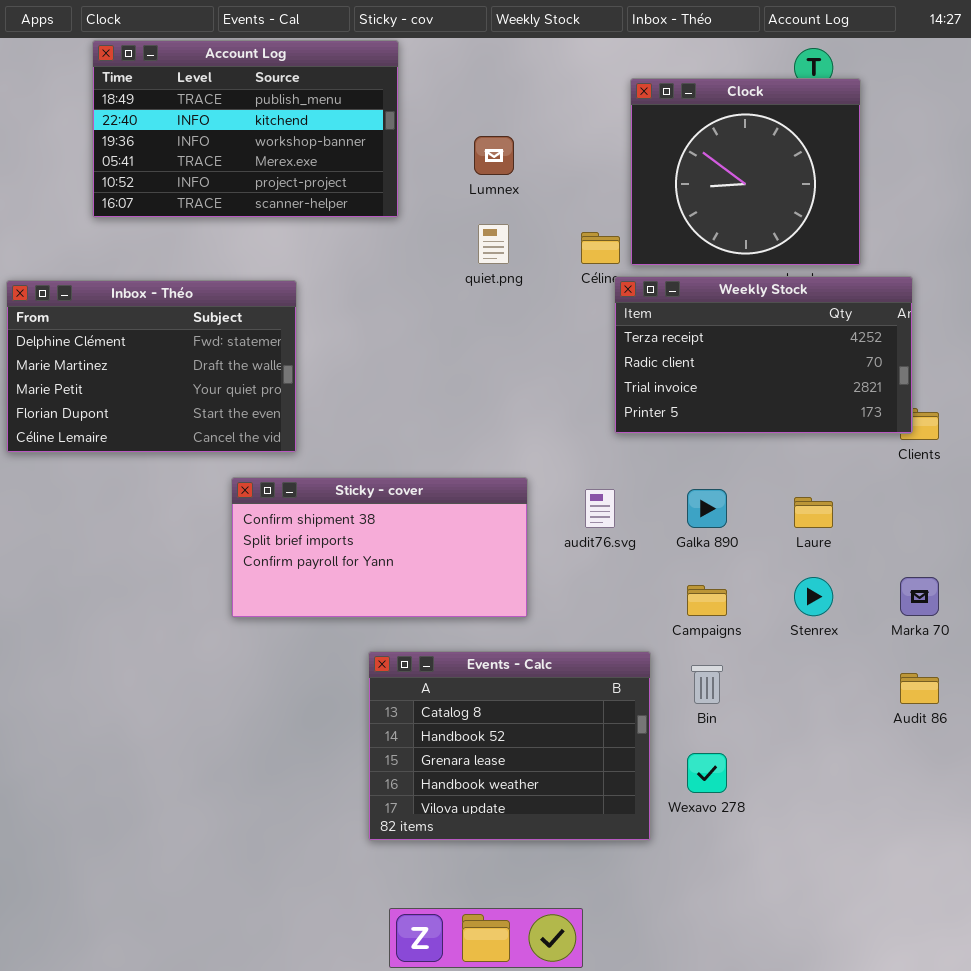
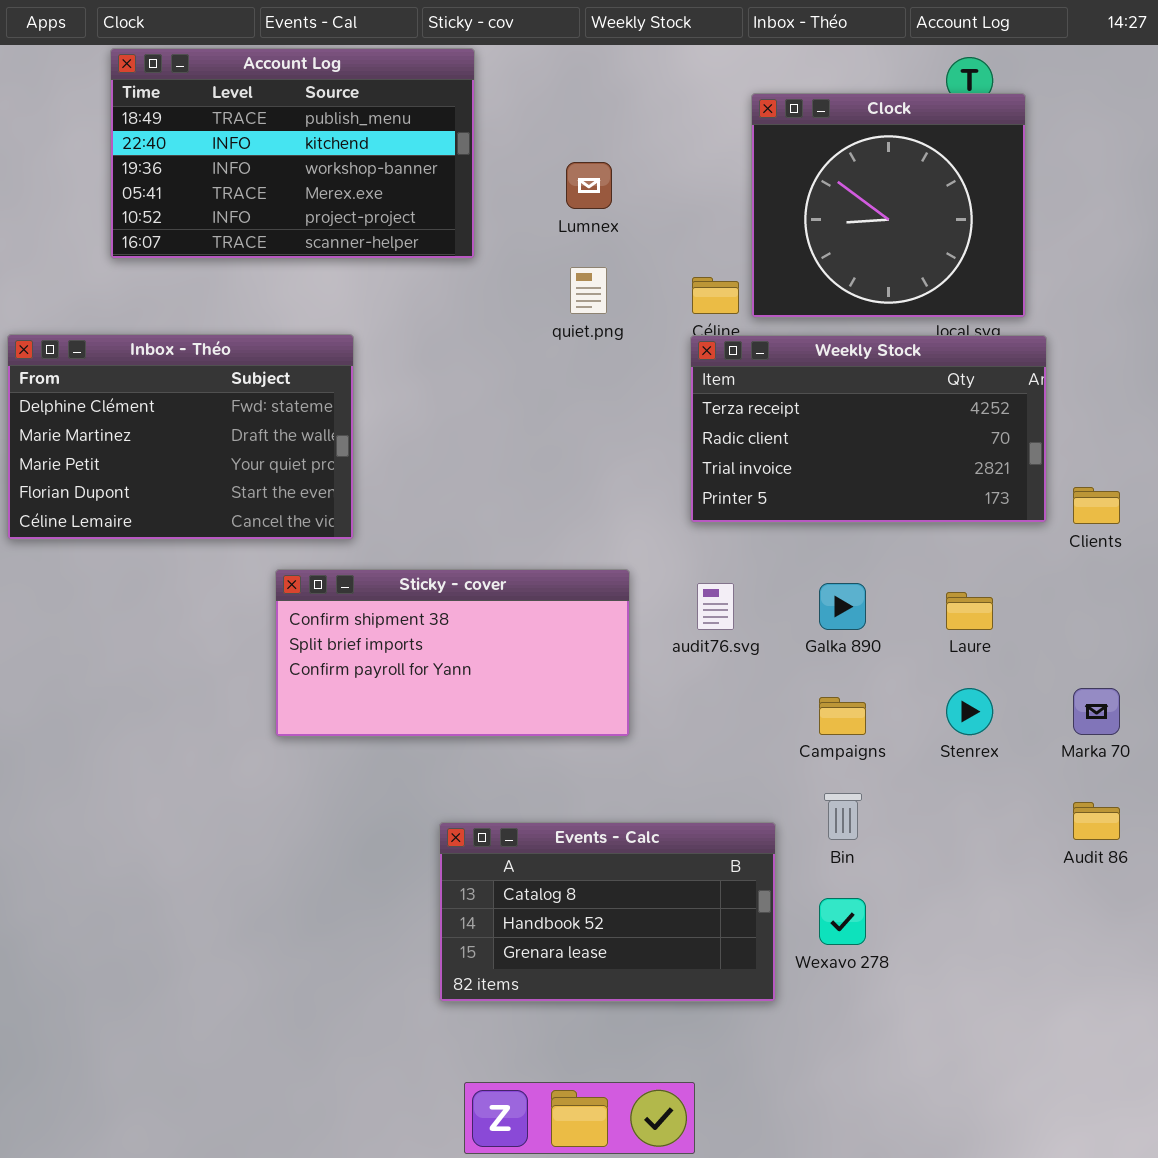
Weekly Stock: [614,276,913,434] -> [690,335,1047,523], moved
Events - Calc: [368,651,651,841] -> [439,822,776,1002], resized

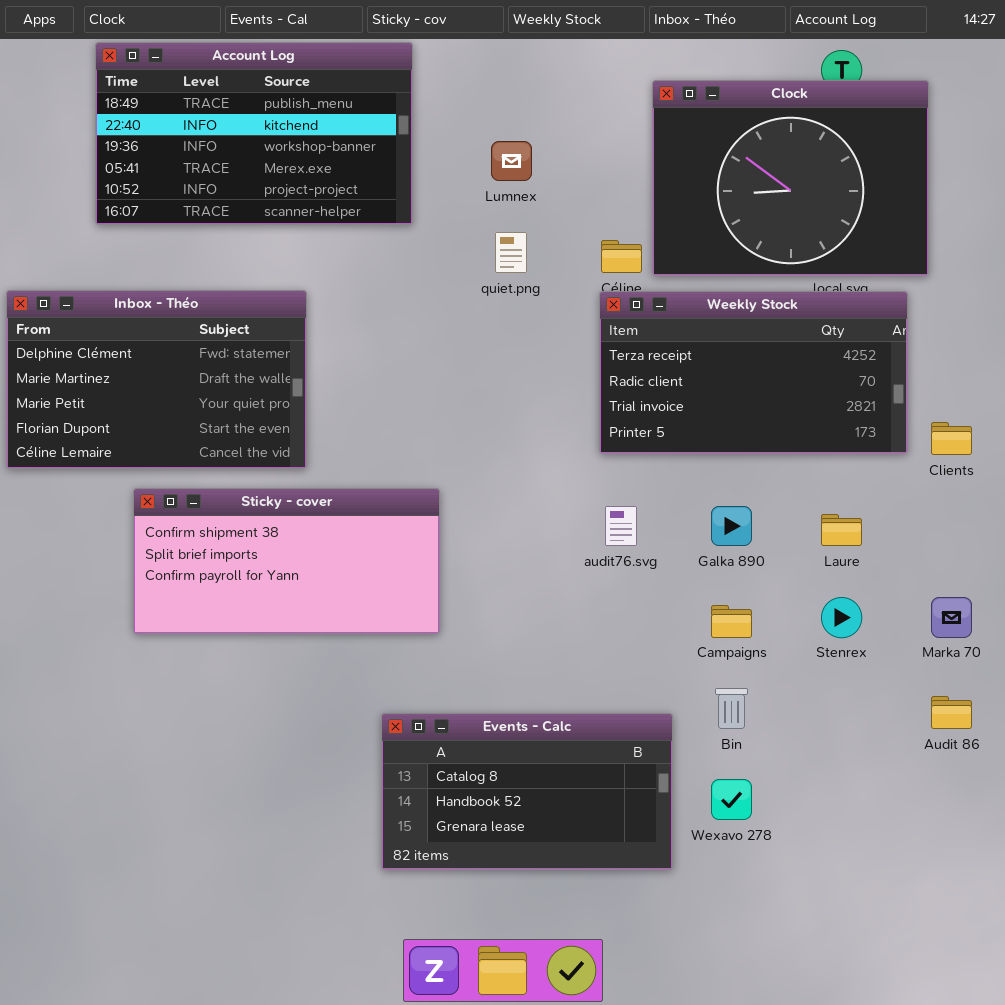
Clock: [751,93,1026,318] -> [652,80,929,276], resized
Sticky - cover: [275,569,630,737] -> [133,488,440,634], moved

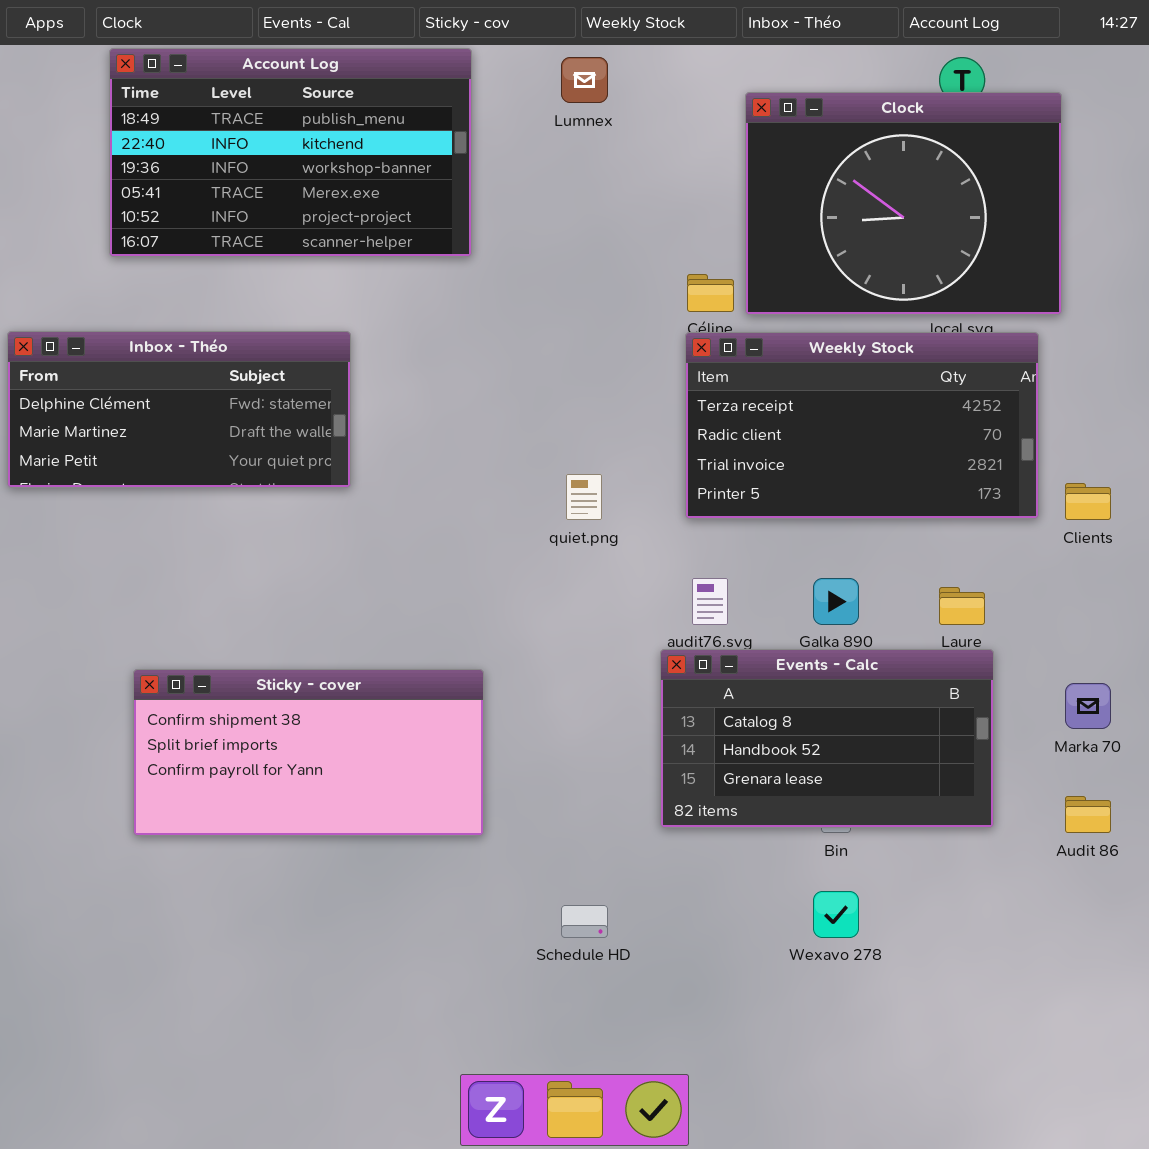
Lumnex: [491,141,532,181] -> [561,57,608,103], moved
quiet.png: [495,232,527,273] -> [566,474,602,520], moved
Inbox - Théo: [6,290,307,469] -> [7,331,351,488], resized
Sticky - cover: [133,488,440,634] -> [133,669,484,836], moved
Events - Calc: [381,713,673,870] -> [660,649,994,828], moved

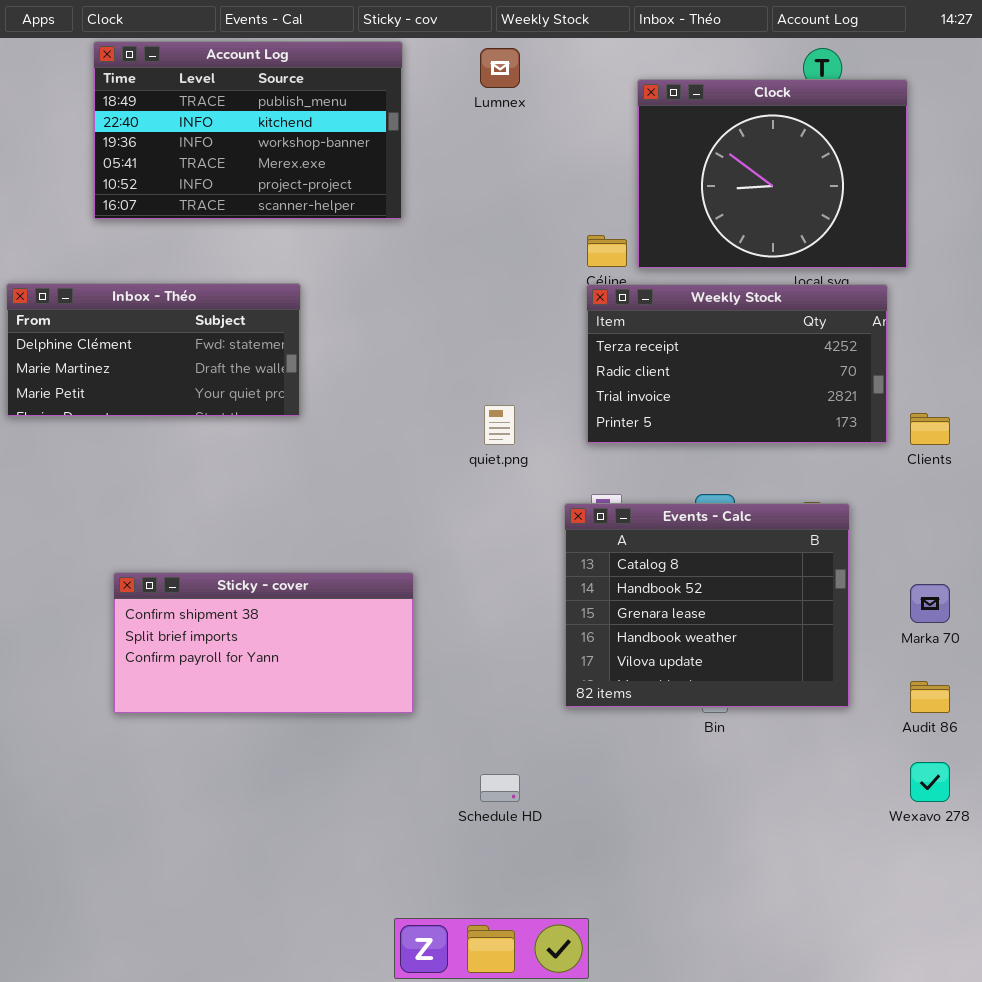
Events - Calc: [660,649,994,828] -> [564,503,850,708], resized
Wexavo 278: [813,891,859,938] -> [910,762,950,802], moved

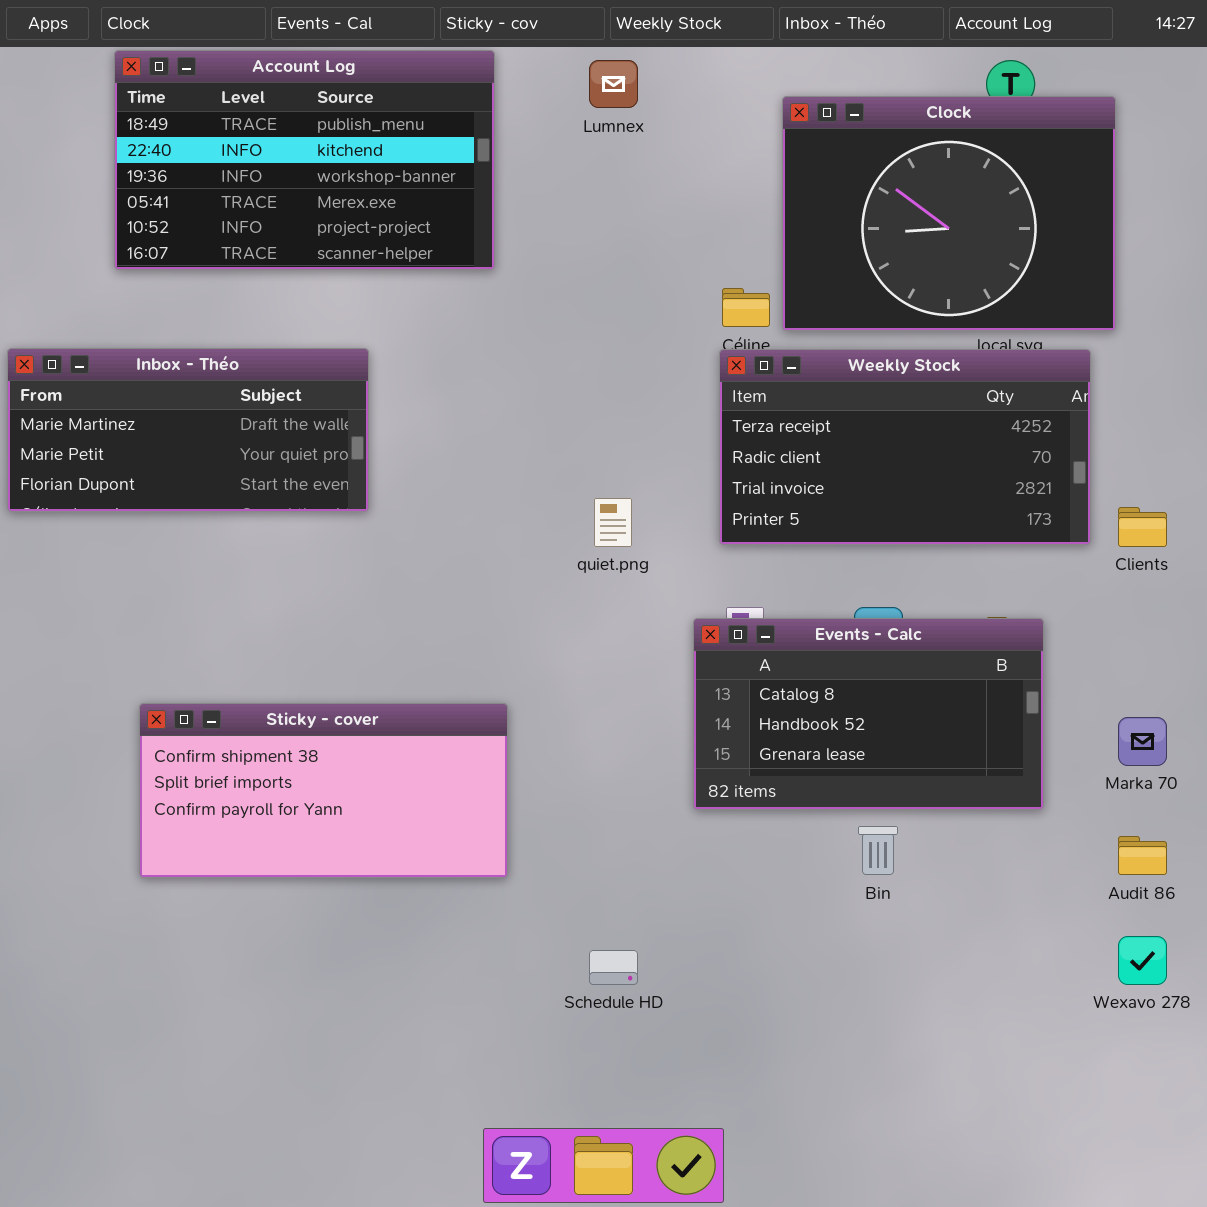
Inbox - Théo: [6,283,301,417] -> [7,348,369,512], scrolled down 1 row
Events - Calc: [564,503,850,708] -> [693,618,1044,810], resized

